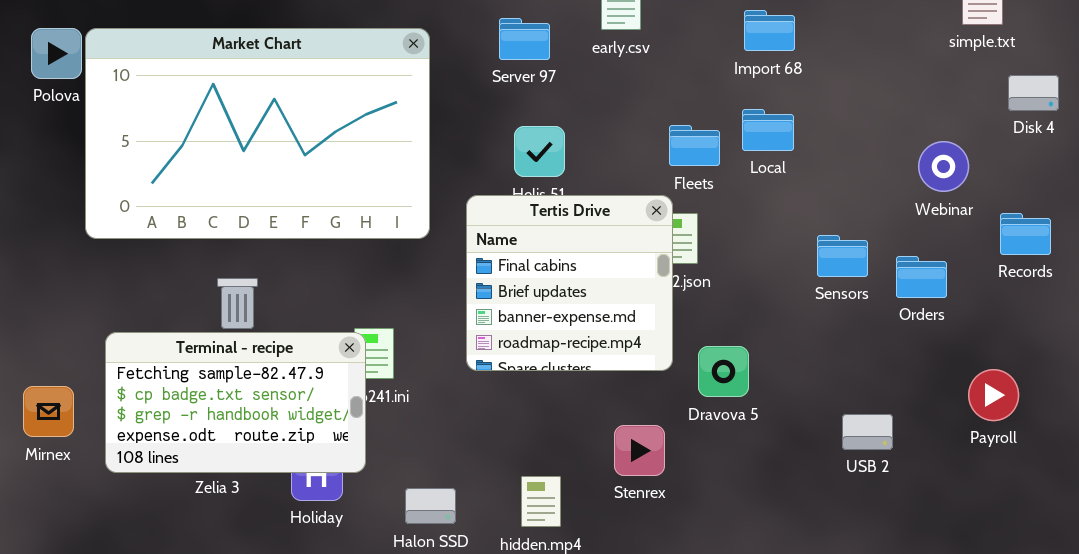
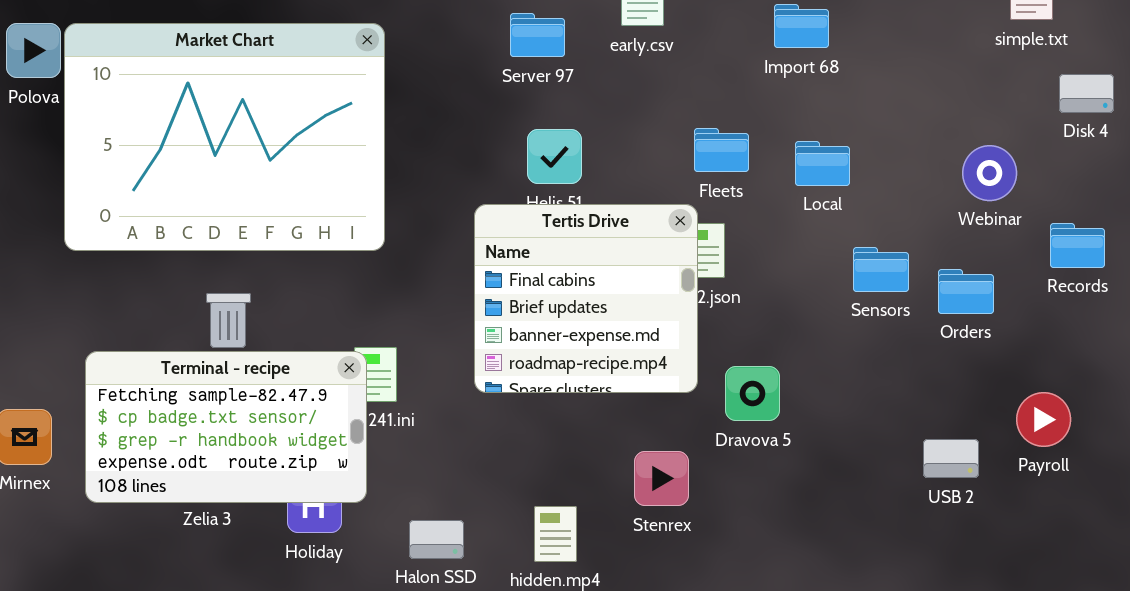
Market Chart: [85,28,430,239] -> [64,23,385,251], resized
Local: [742,109,794,151] -> [795,141,850,186], moved
USB 2: [842,414,893,450] -> [923,439,979,478], moved

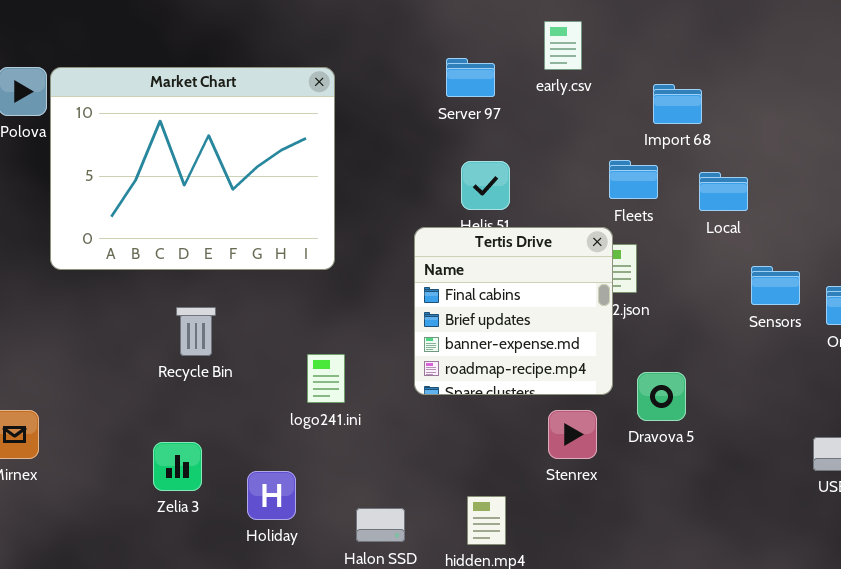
Import 68: [774,4,829,48] -> [653,84,702,124], moved
Terminal - recipe: [85,351,367,503] -> none, closed
Stenrex: [634,451,689,506] -> [548,410,597,459], moved

